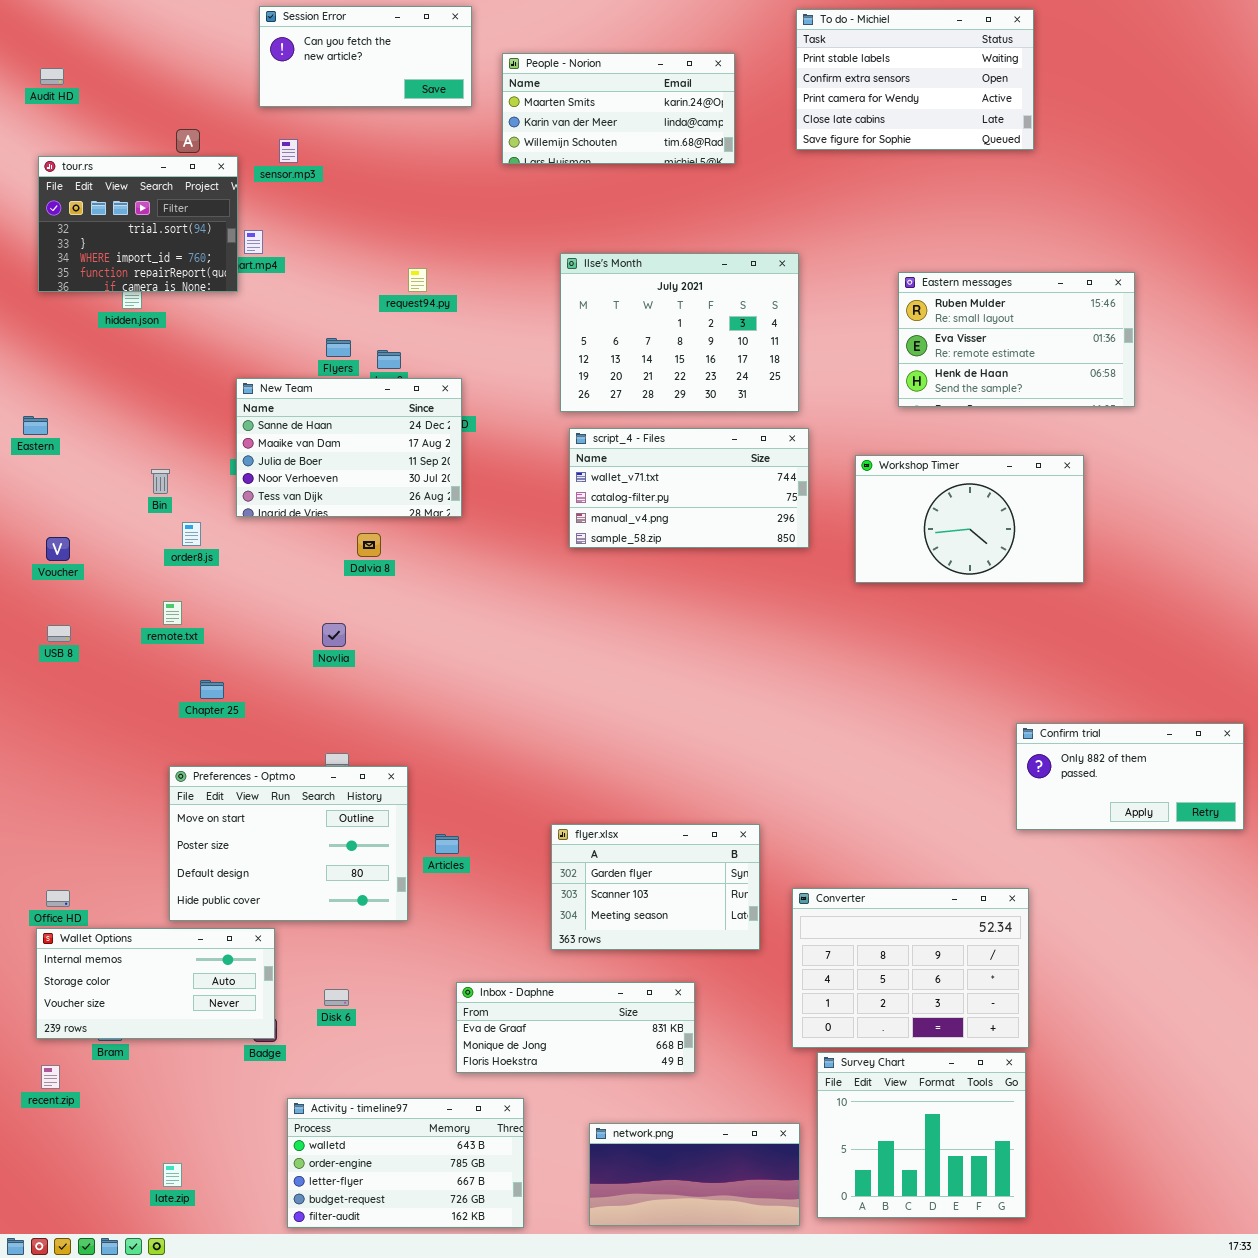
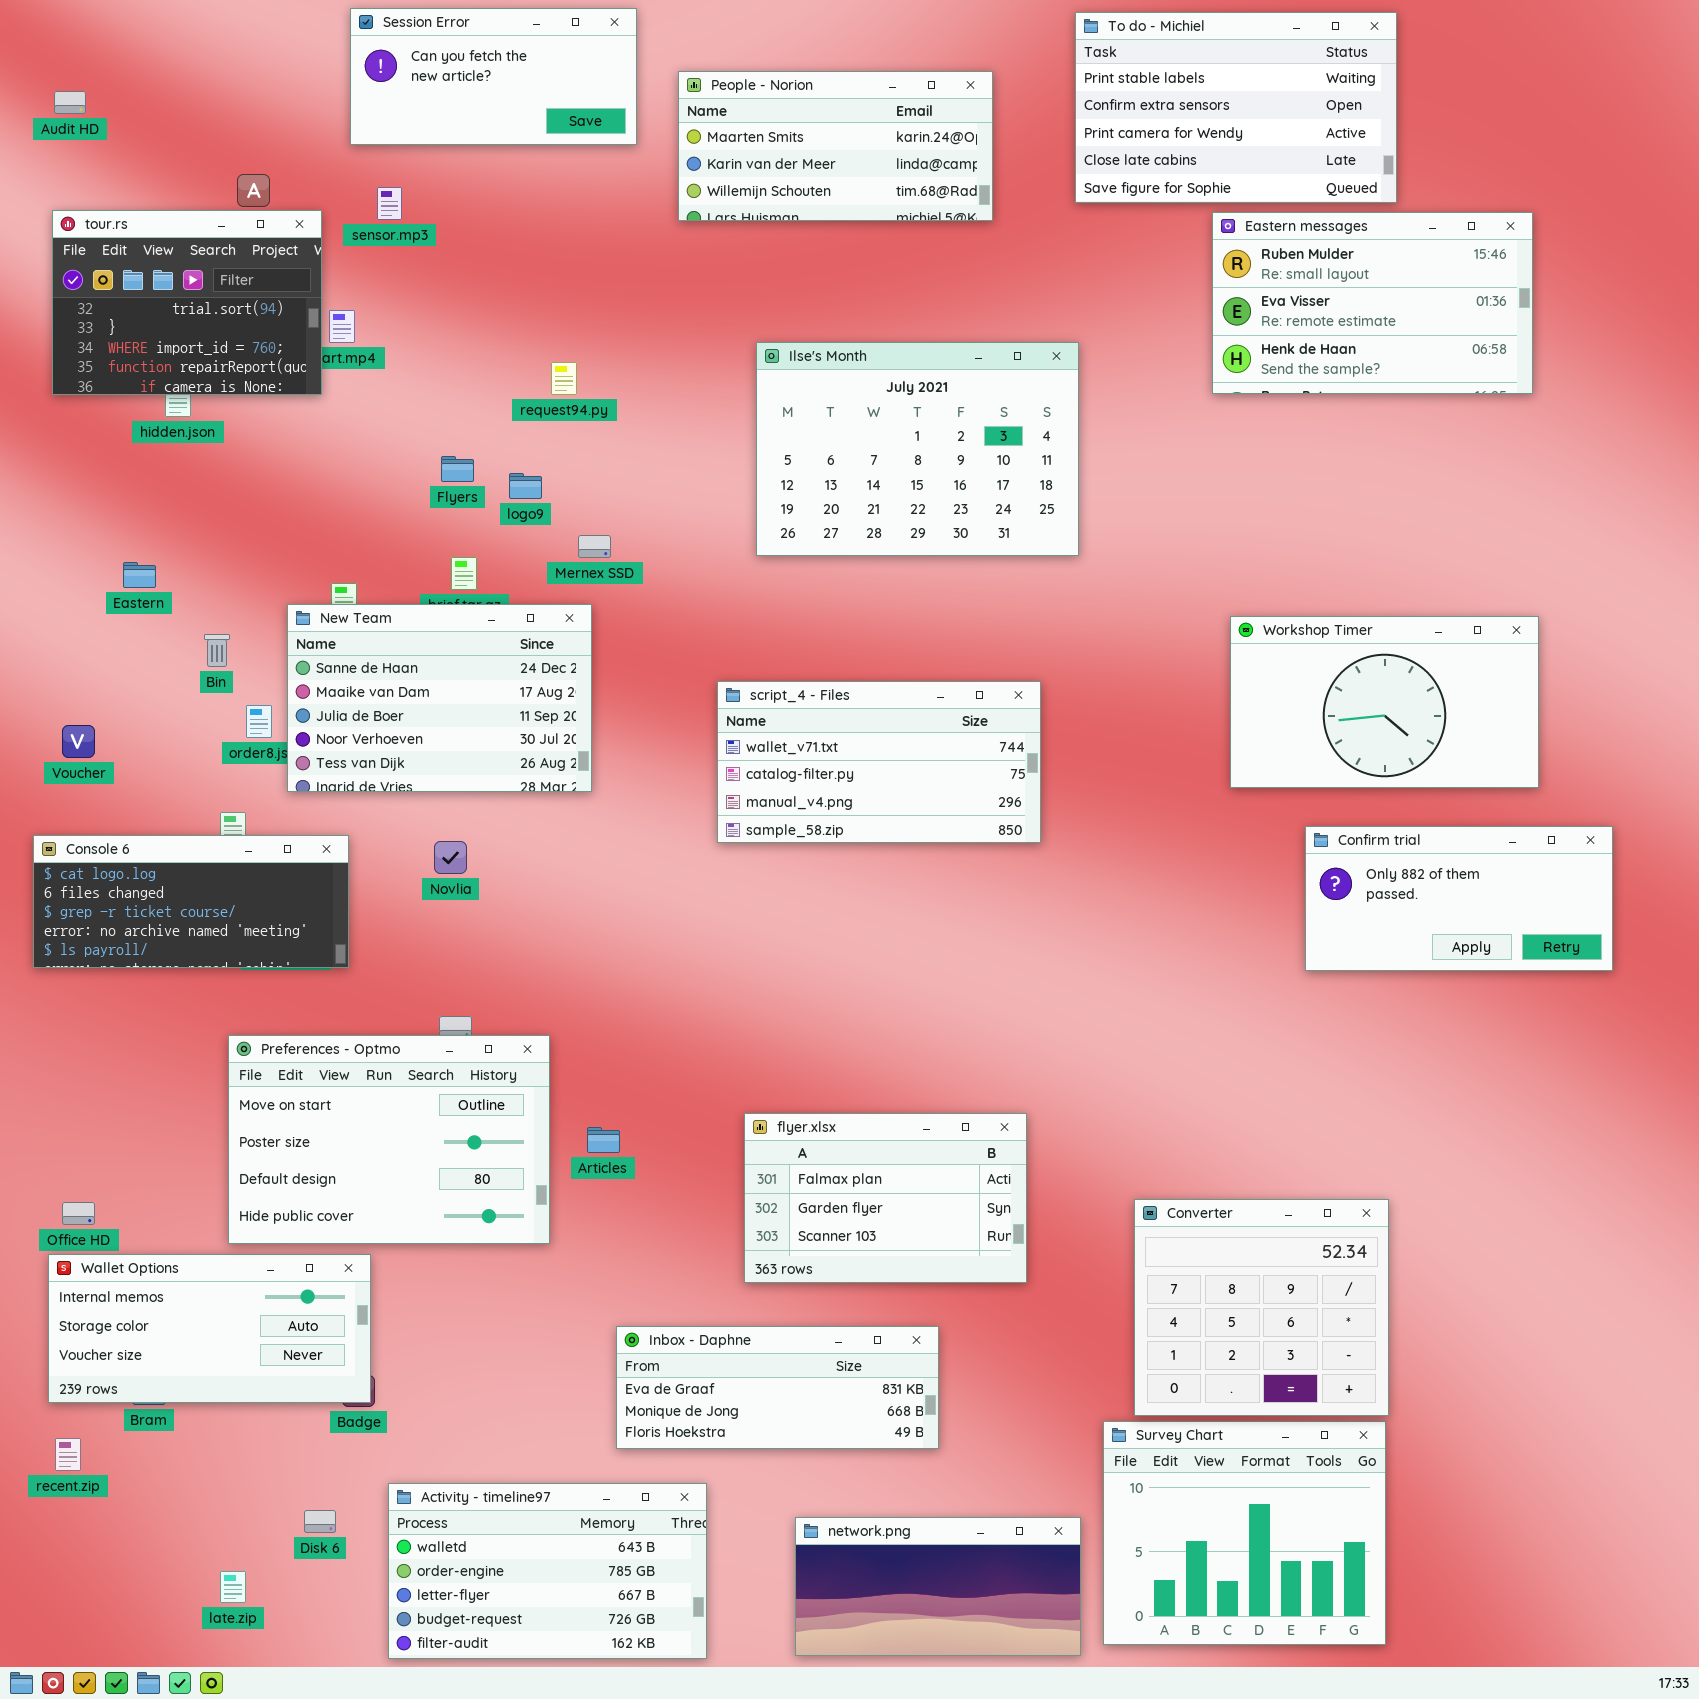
Eastern messages: [898,272,1135,407] -> [1212,212,1533,394], moved
New Team: [236,378,462,517] -> [287,604,592,792], moved
Eastern: [23,416,48,435] -> [123,562,156,588], moved
script_4 - Files: [569,428,809,548] -> [717,681,1041,843], moved
Workshop Timer: [855,455,1084,583] -> [1230,616,1539,788], moved
Console 6: none -> [33,835,349,968], opened
Confirm trial: [1016,723,1244,830] -> [1305,826,1613,971], moved
flyer.xlsx: [551,824,760,950] -> [744,1113,1027,1283], scrolled up 1 row
Converter: [792,888,1029,1048] -> [1134,1199,1389,1416], resized
Disk 6: [324,989,349,1006] -> [304,1510,336,1533], moved

